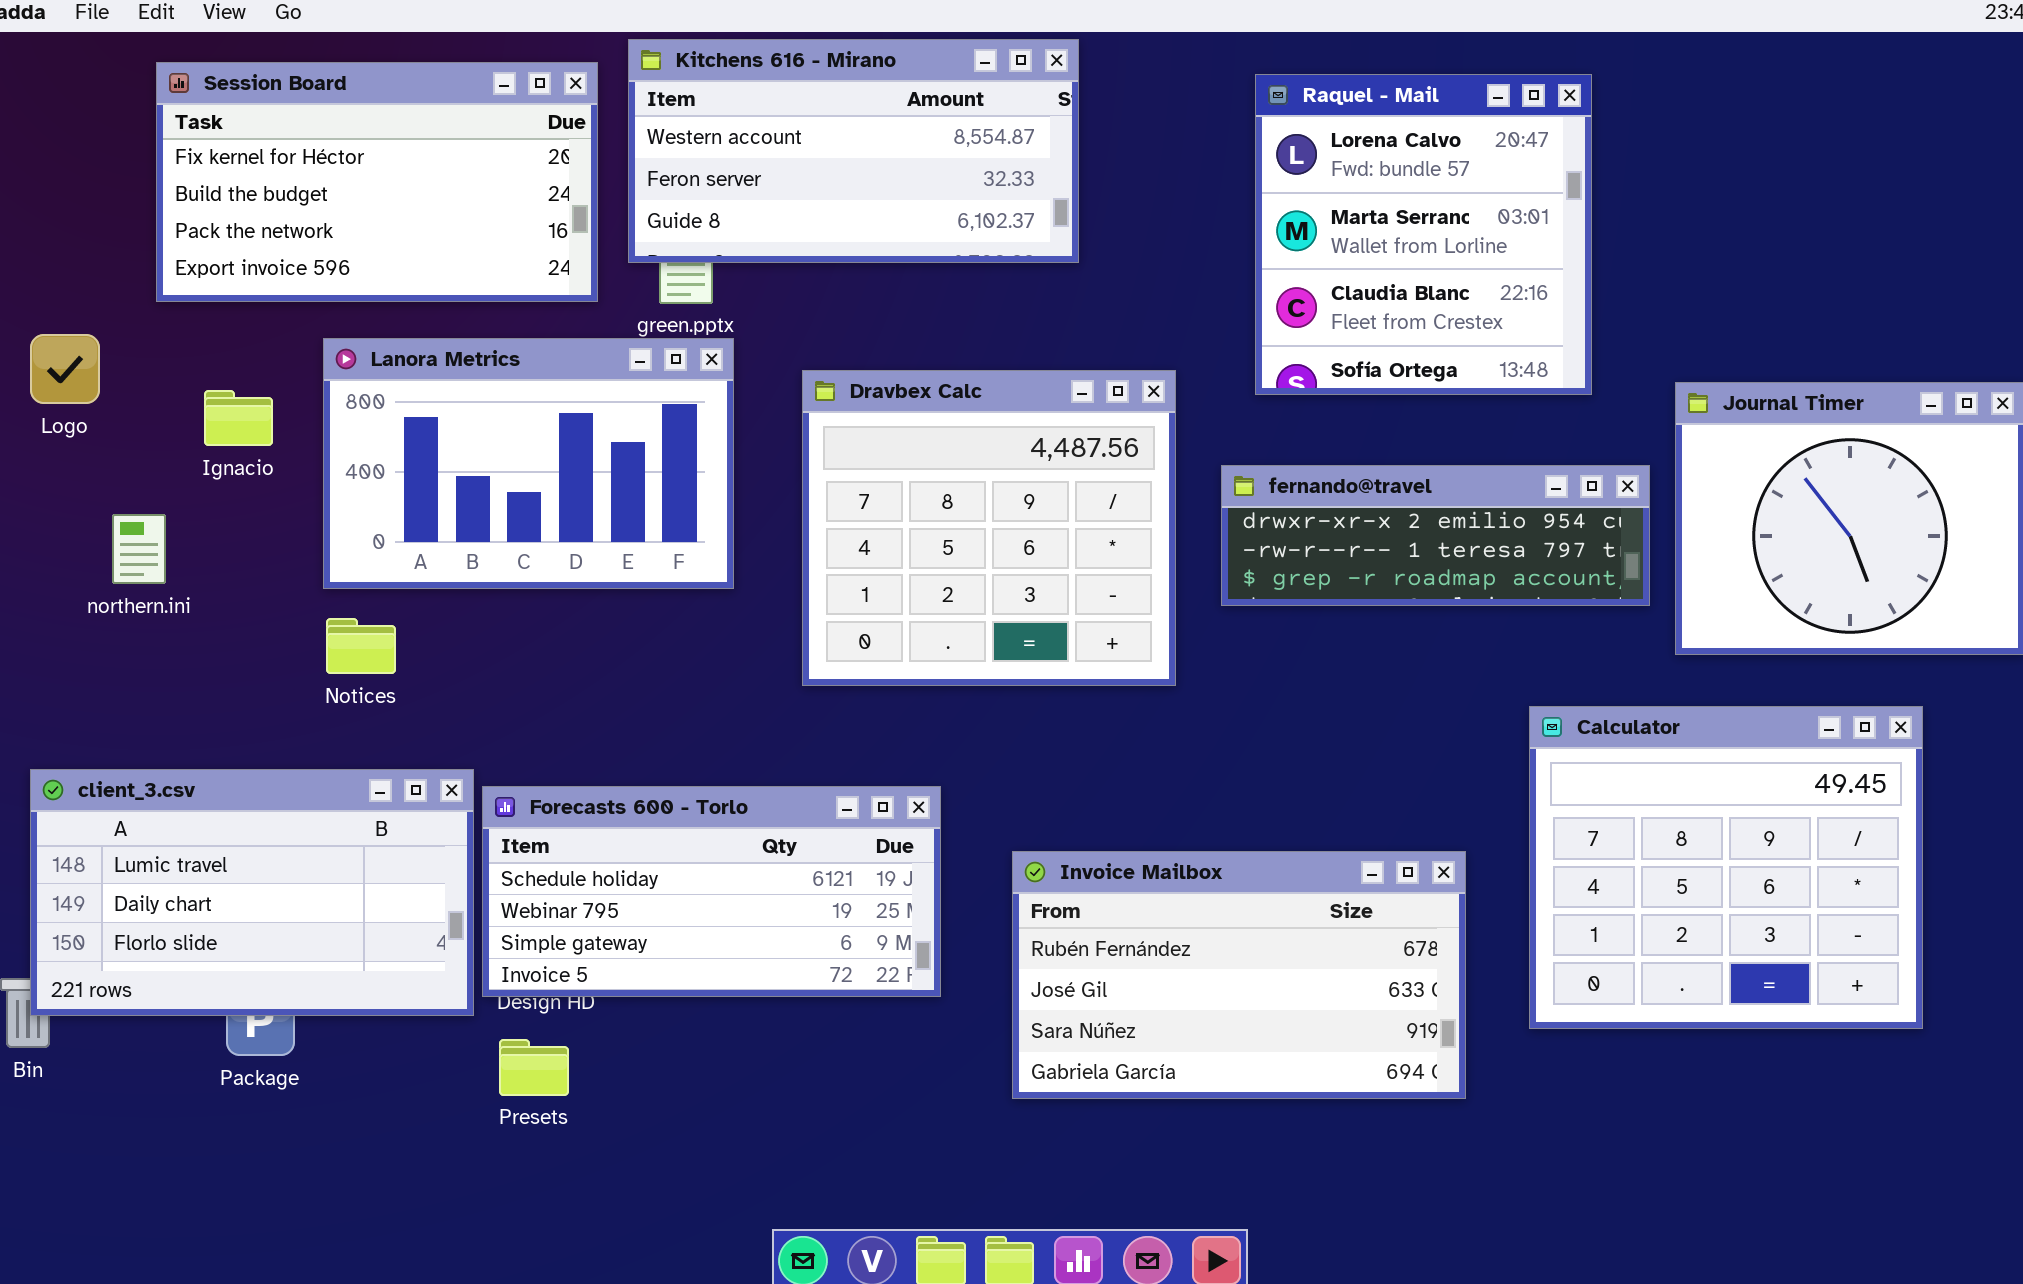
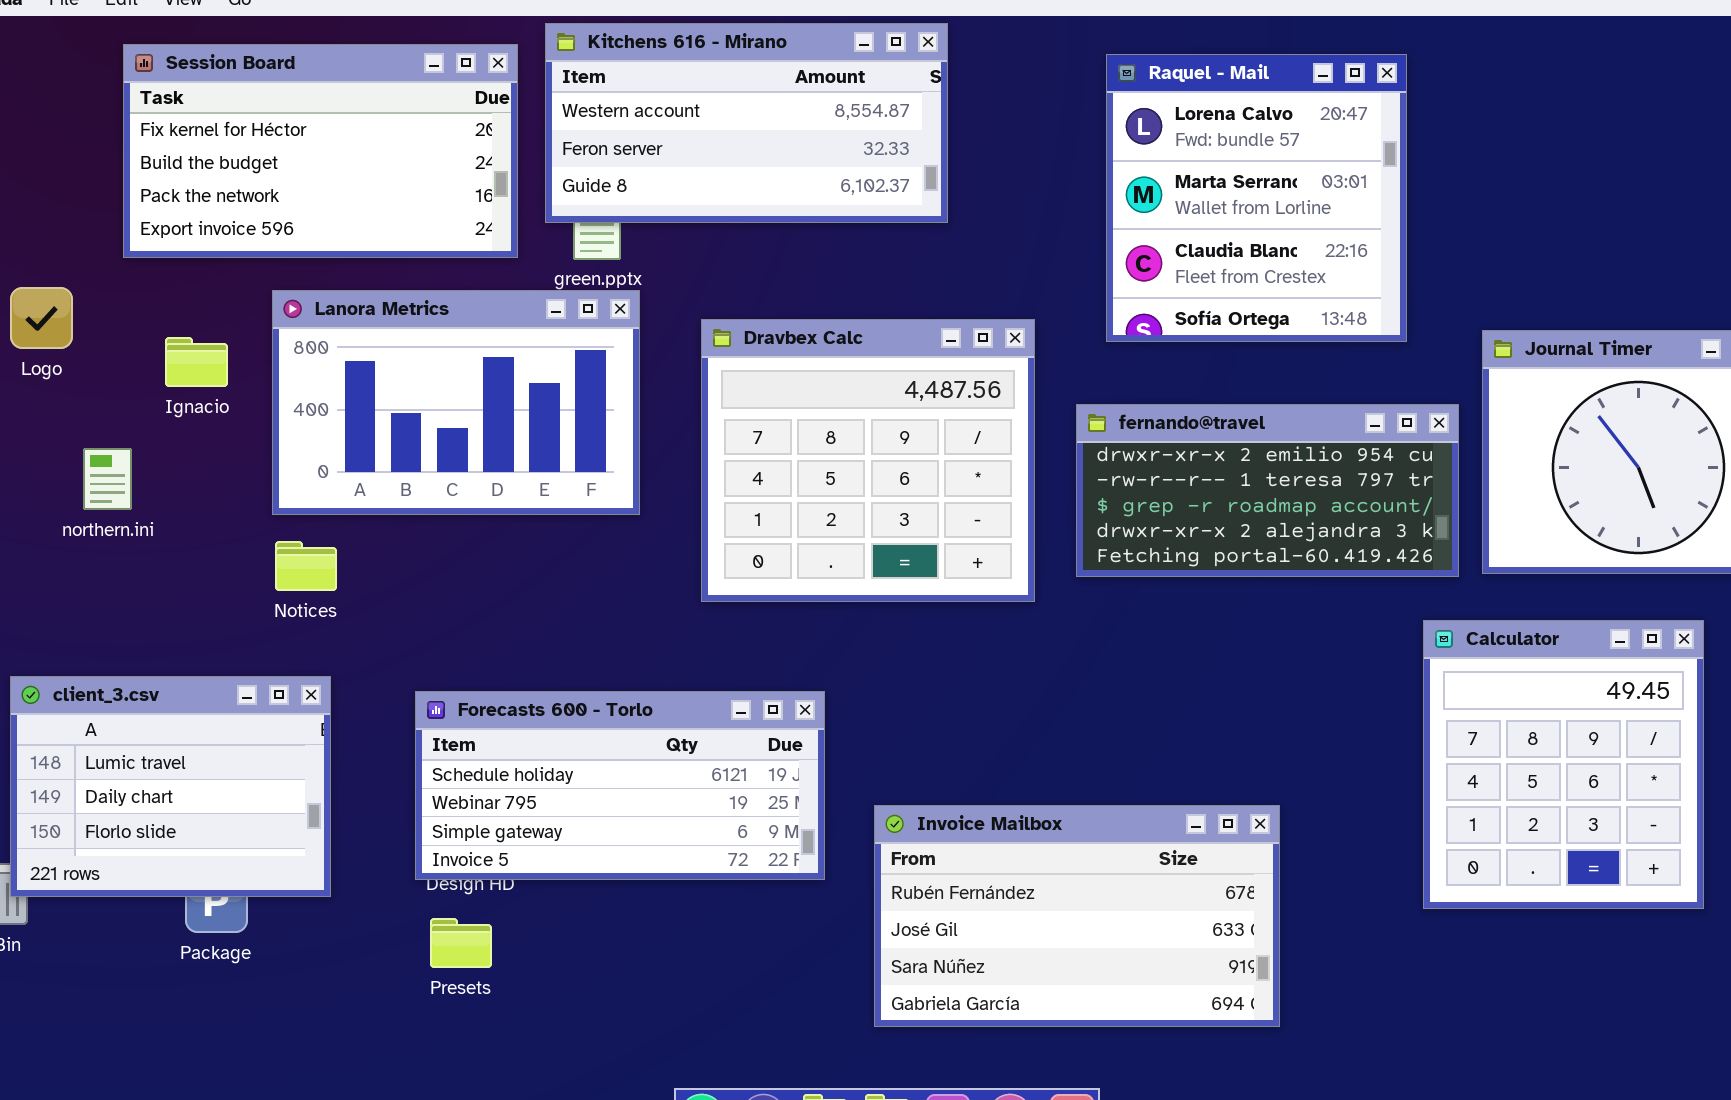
fernando@travel: [1221,465,1650,606] -> [1076,404,1459,577], resized
Calculator: [1529,706,1923,1029] -> [1423,620,1704,909], resized
client_3.csv: [30,769,474,1016] -> [10,676,331,897], resized
Invoice Mailbox: [1012,851,1466,1099] -> [874,805,1280,1027], moved

